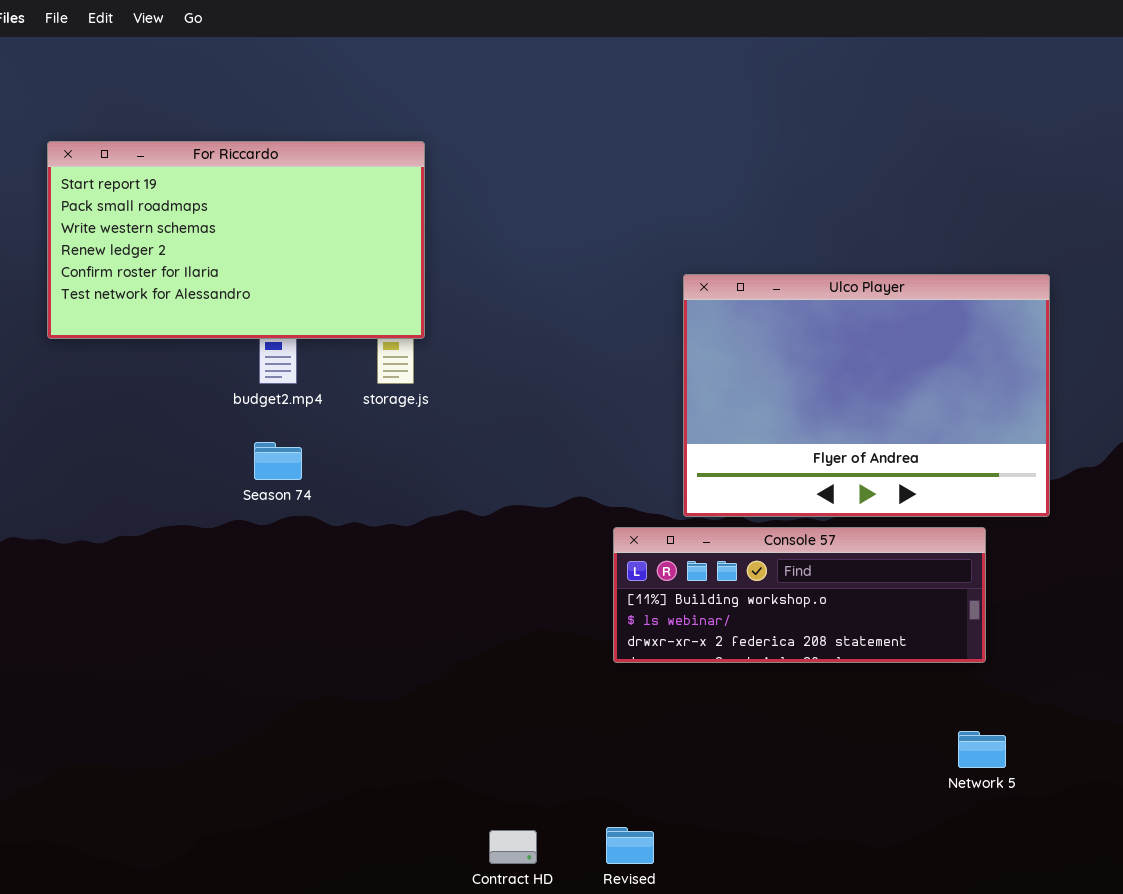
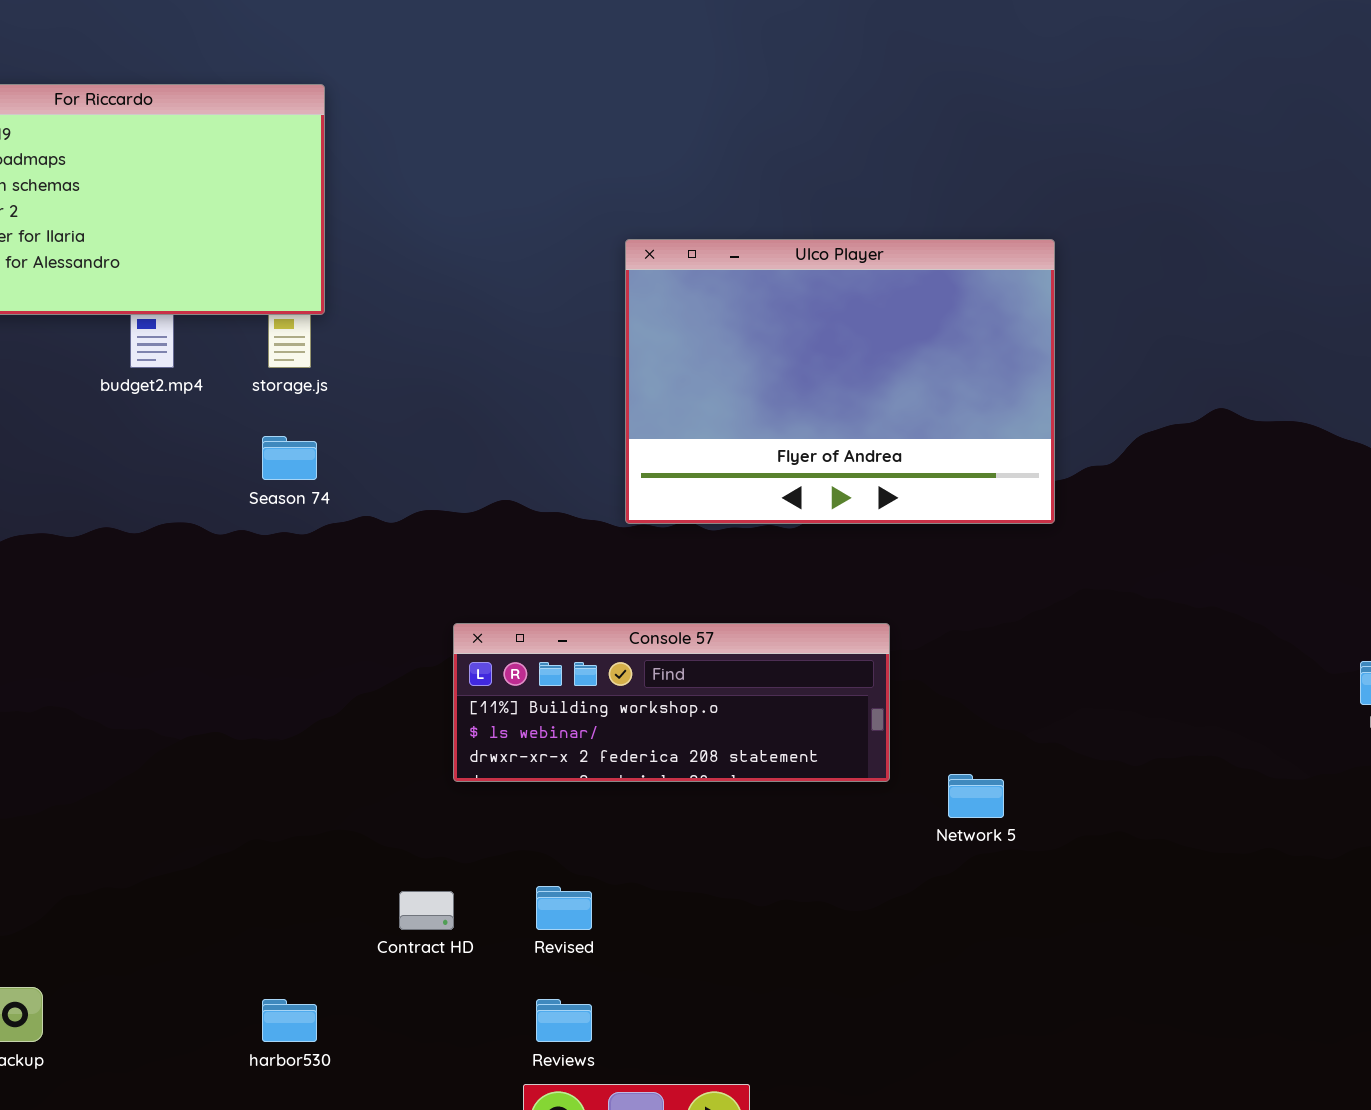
Season 74: [254,442,302,480] -> [262,436,317,480], moved
Console 57: [613,527,986,663] -> [453,623,890,782], moved

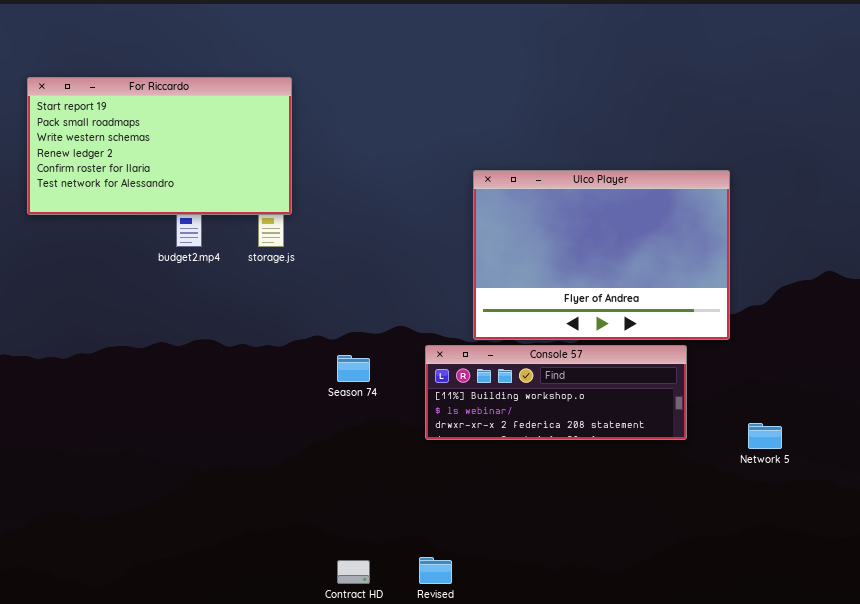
Season 74: [262,436,317,480] -> [337,355,370,382], moved
Console 57: [453,623,890,782] -> [425,345,687,440], moved
Network 5: [948,774,1004,818] -> [748,423,782,449], moved

